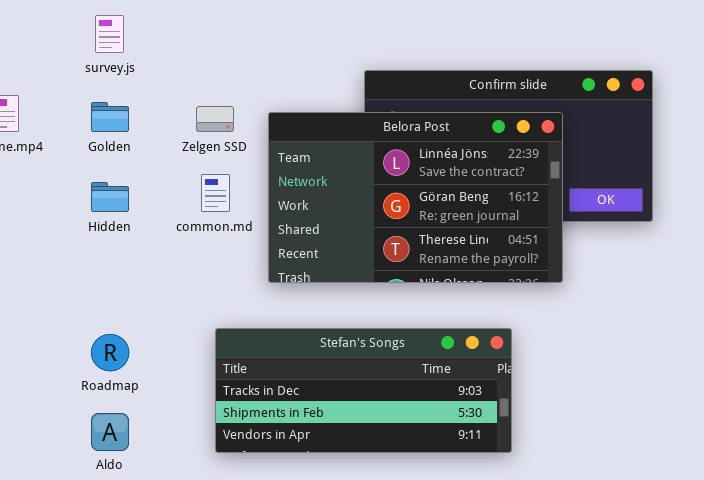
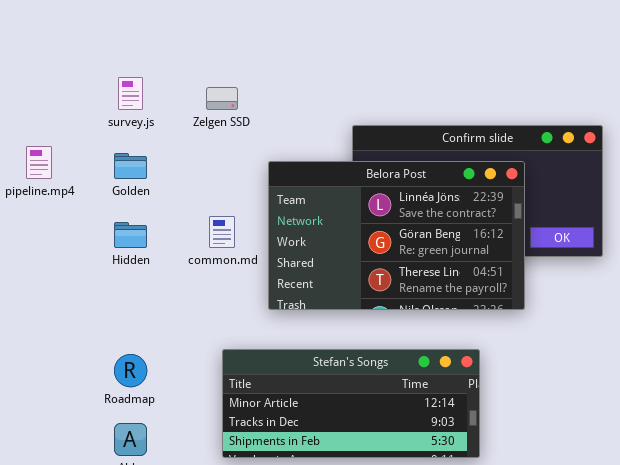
Zelgen SSD: [196,106,234,132] -> [206,87,238,110], moved
Stefan's Songs: [215,328,512,453] -> [222,349,480,458], scrolled up 1 row

